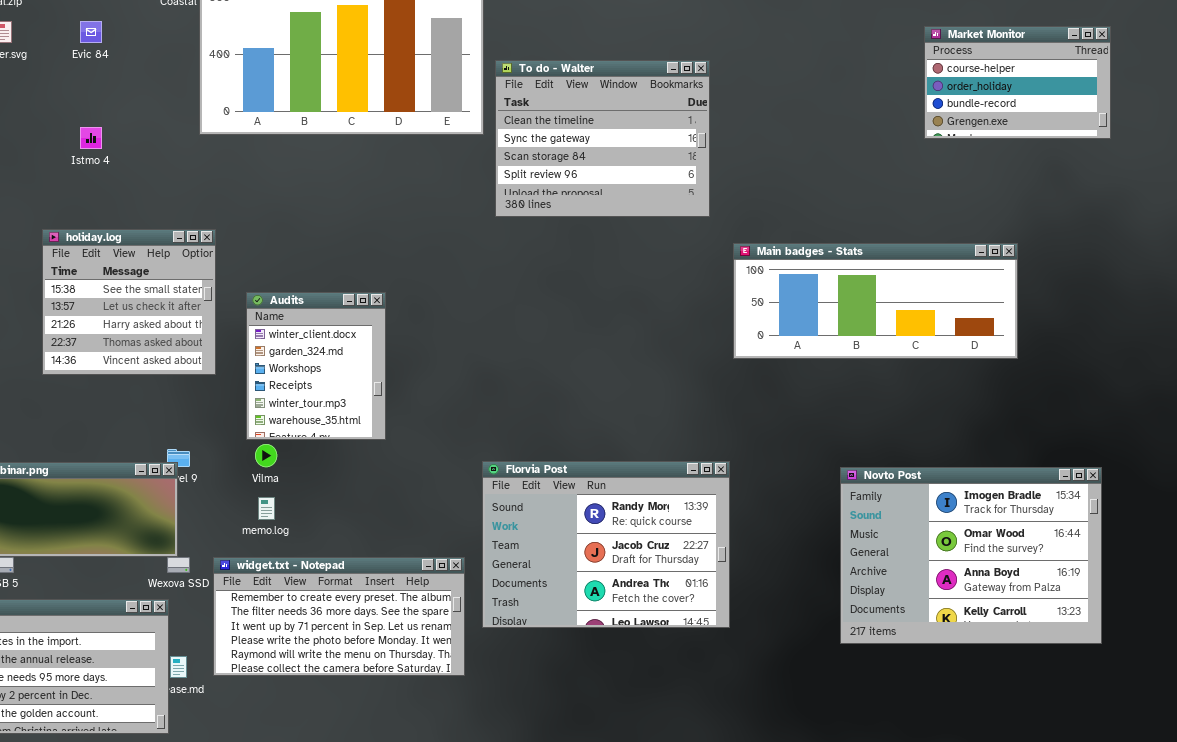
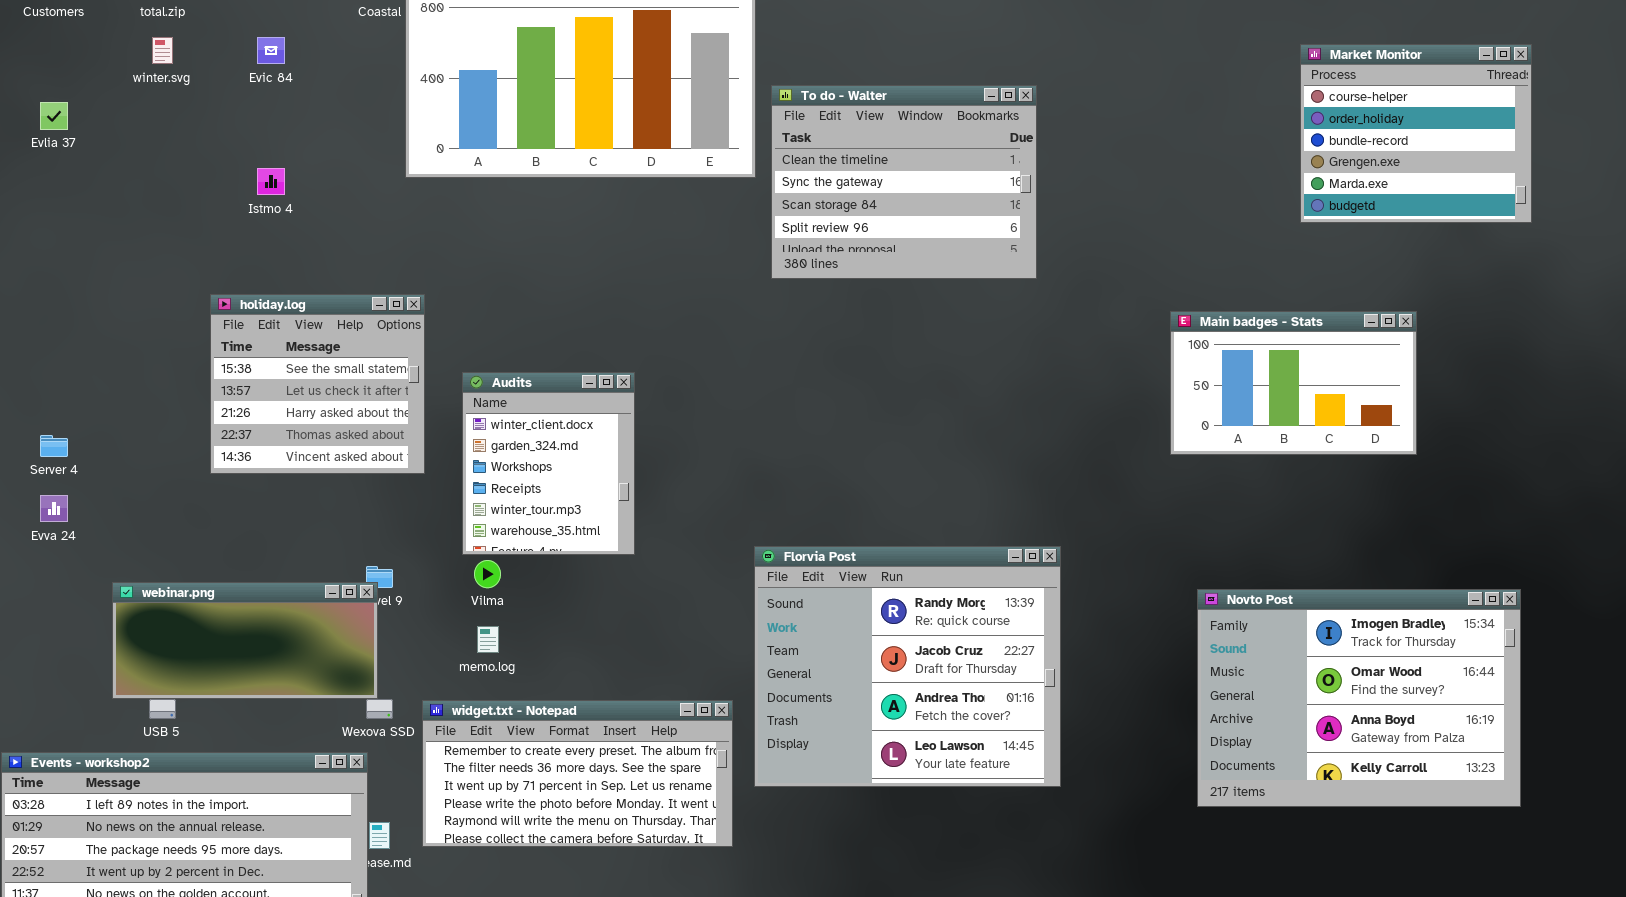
Market Monitor: [924,26,1111,139] -> [1300,44,1532,223], resized
Main badges - Stats: [733,243,1018,359] -> [1170,311,1417,455], resized
Florvia Post: [482,461,730,628] -> [754,546,1061,787], resized

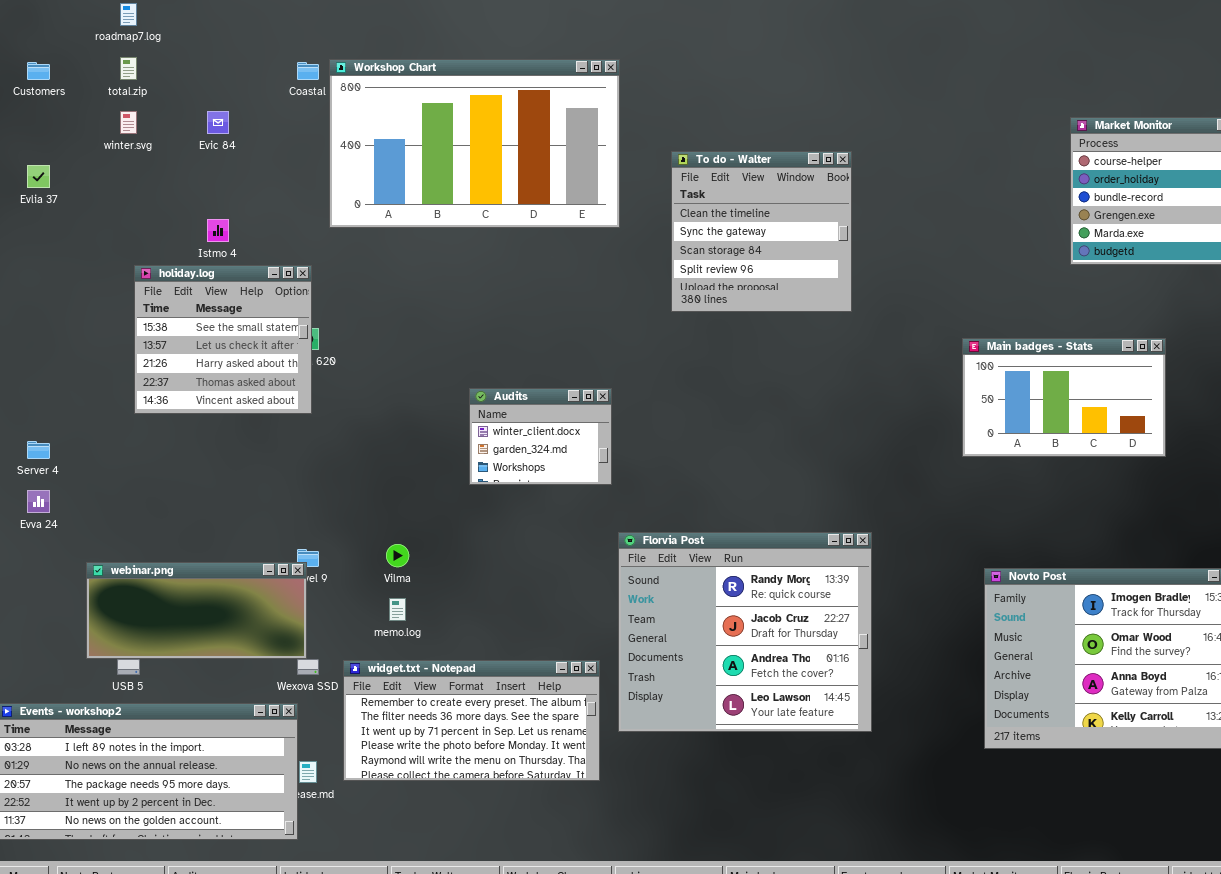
To do - Walter: [771,85,1037,279] -> [671,151,852,312], resized
holiday.log: [210,294,425,474] -> [134,265,312,414], moved
Audits: [462,372,635,555] -> [469,388,612,485], moved, resized

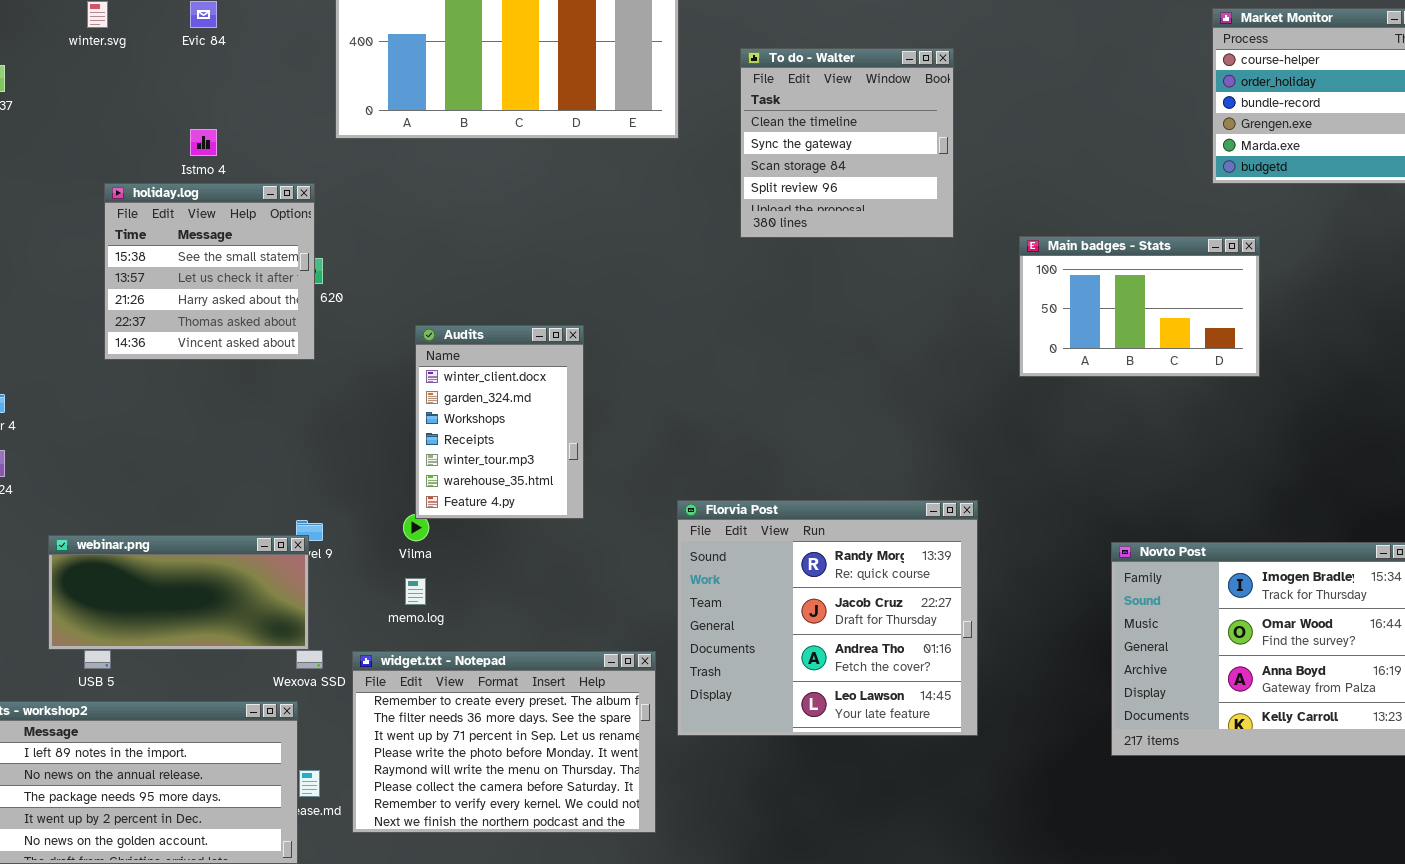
Main badges - Stats: [962,338,1166,457] -> [1019,236,1260,377], moved
Audits: [469,388,612,485] -> [415,325,584,519], moved, resized
widget.txt - Notepad: [343,660,600,781] -> [352,651,656,833], resized

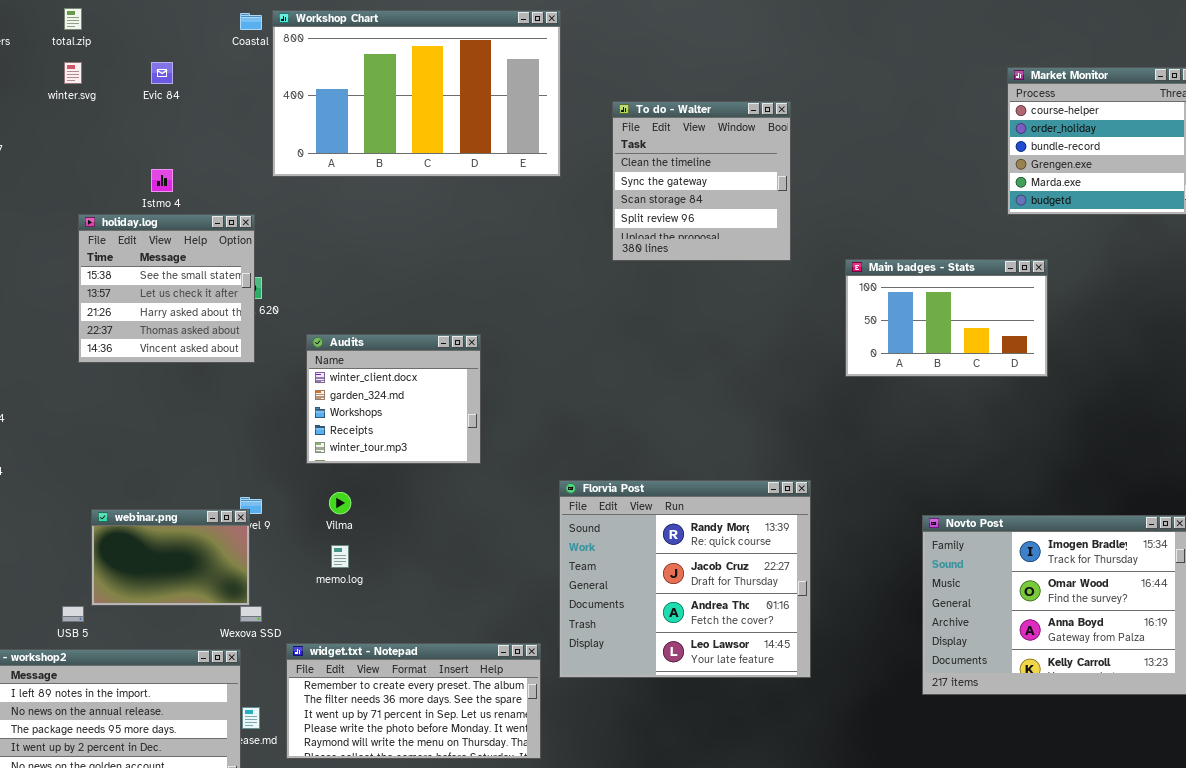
Audits: [415,325,584,519] -> [306,334,481,464], resized
webinar.png: [48,535,309,650] -> [91,509,250,606], resized
widget.txt - Notepad: [352,651,656,833] -> [286,643,541,759], resized

